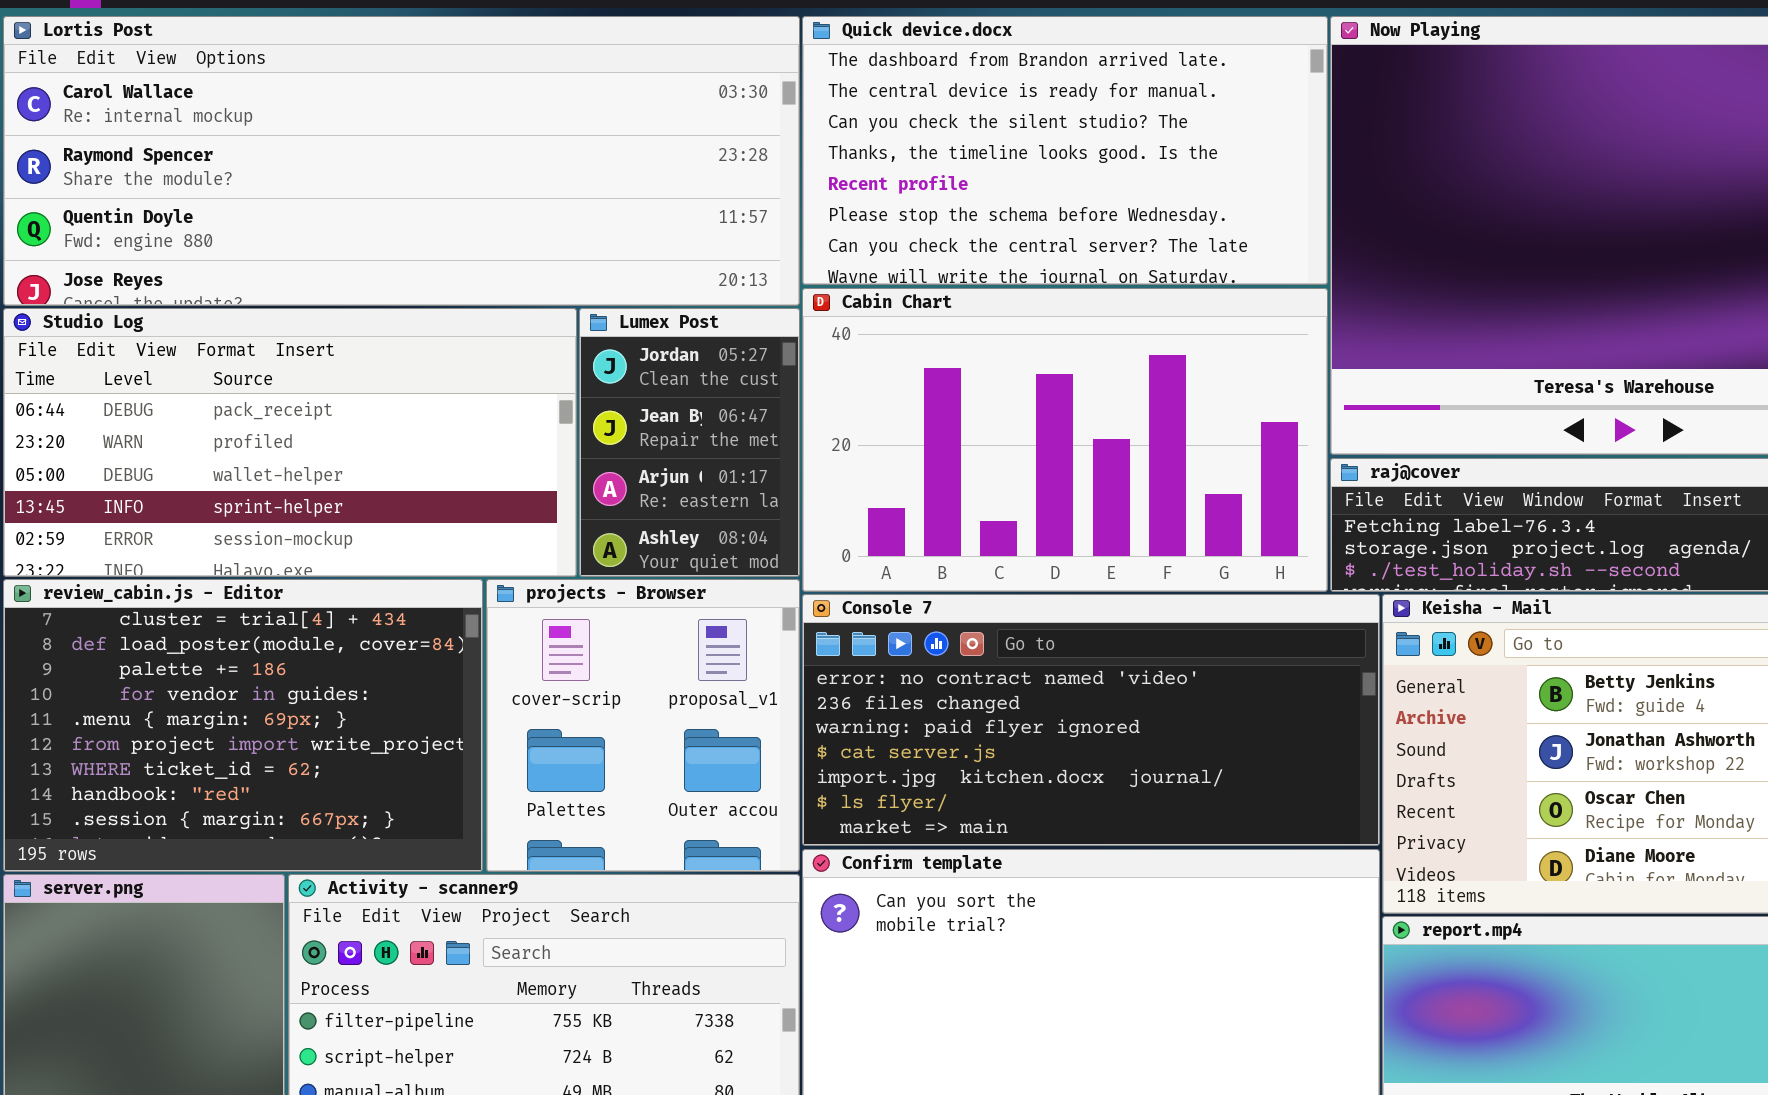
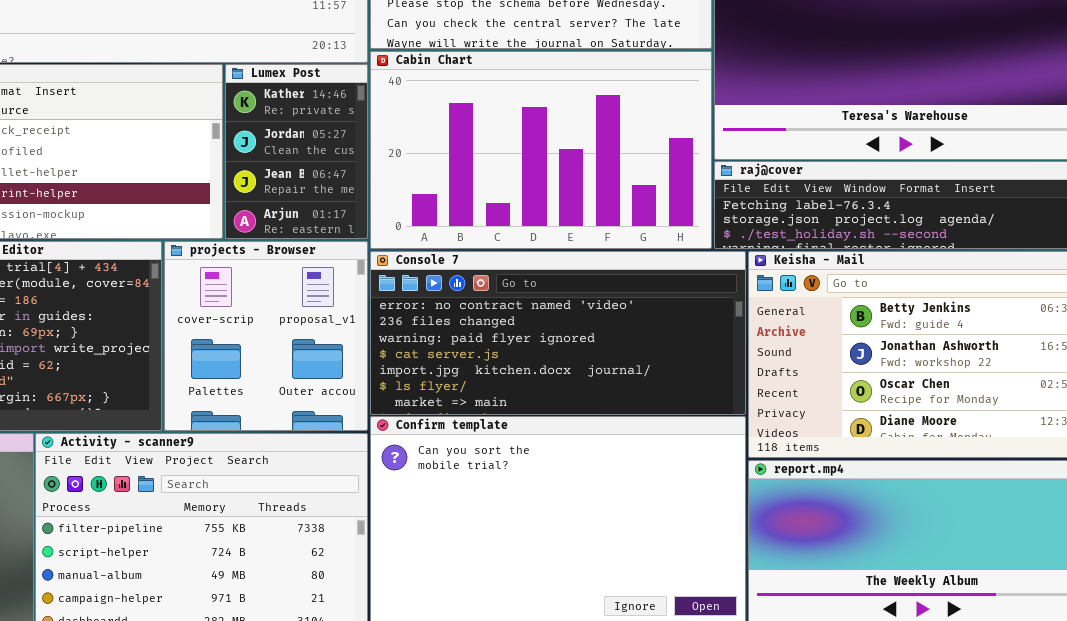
Lumex Post: [579,308,800,577] -> [225,64,368,239], scrolled up 1 row

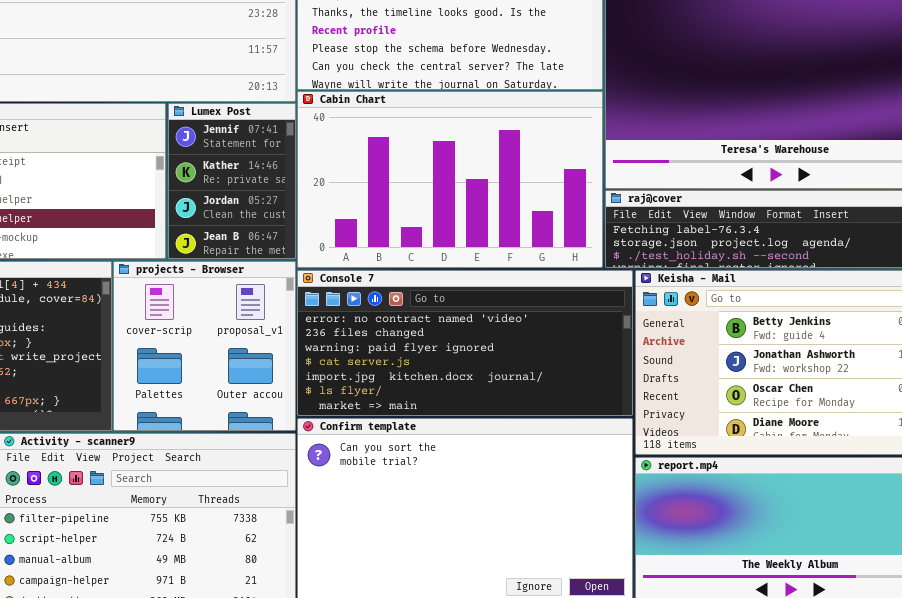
Lumex Post: [225,64,368,239] -> [168,103,296,259], scrolled up 1 row

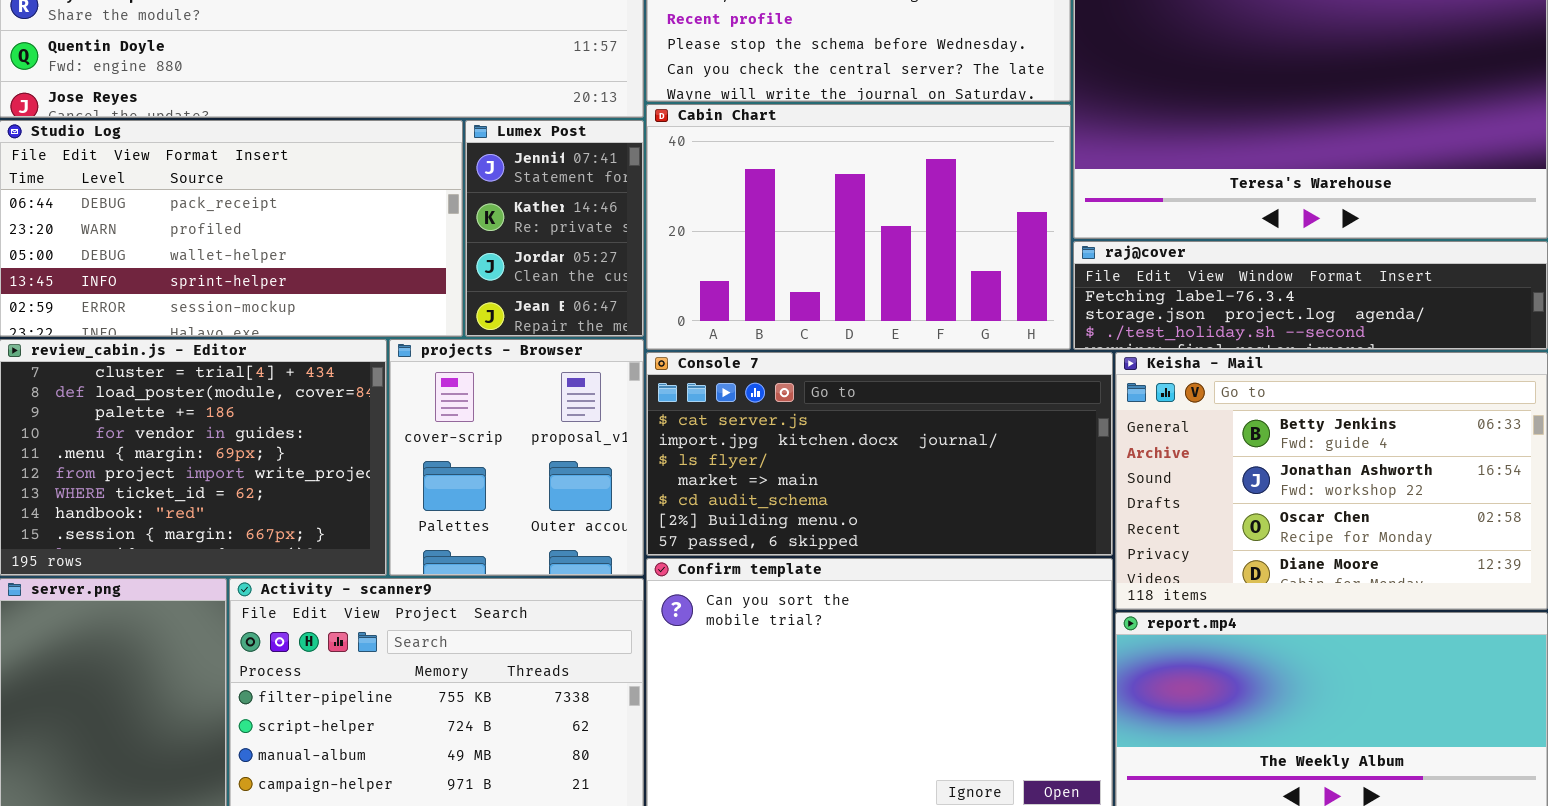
Console 7: [297,270,633,416] -> [646,352,1113,556], scrolled down 3 rows

